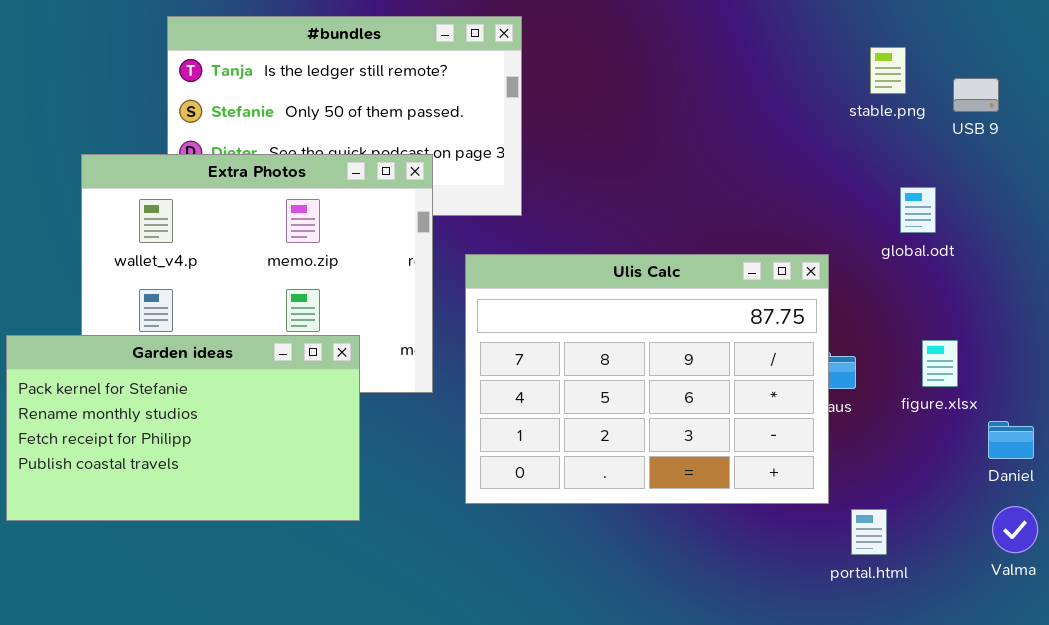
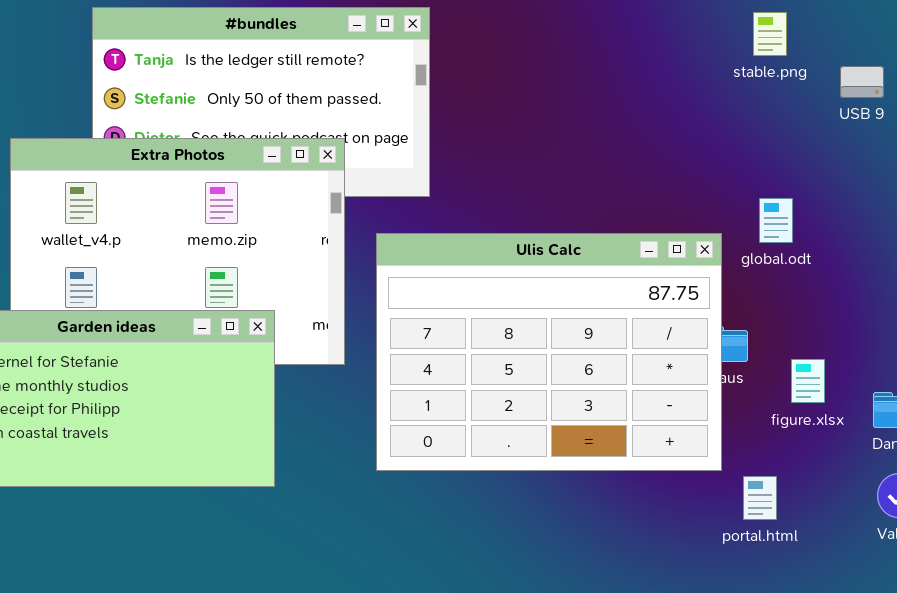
stable.png: [870,47,906,94] -> [753,12,787,56], moved
global.odt: [900,187,936,233] -> [759,198,793,243], moved
figure.xlsx: [922,340,958,387] -> [791,359,825,403], moved

